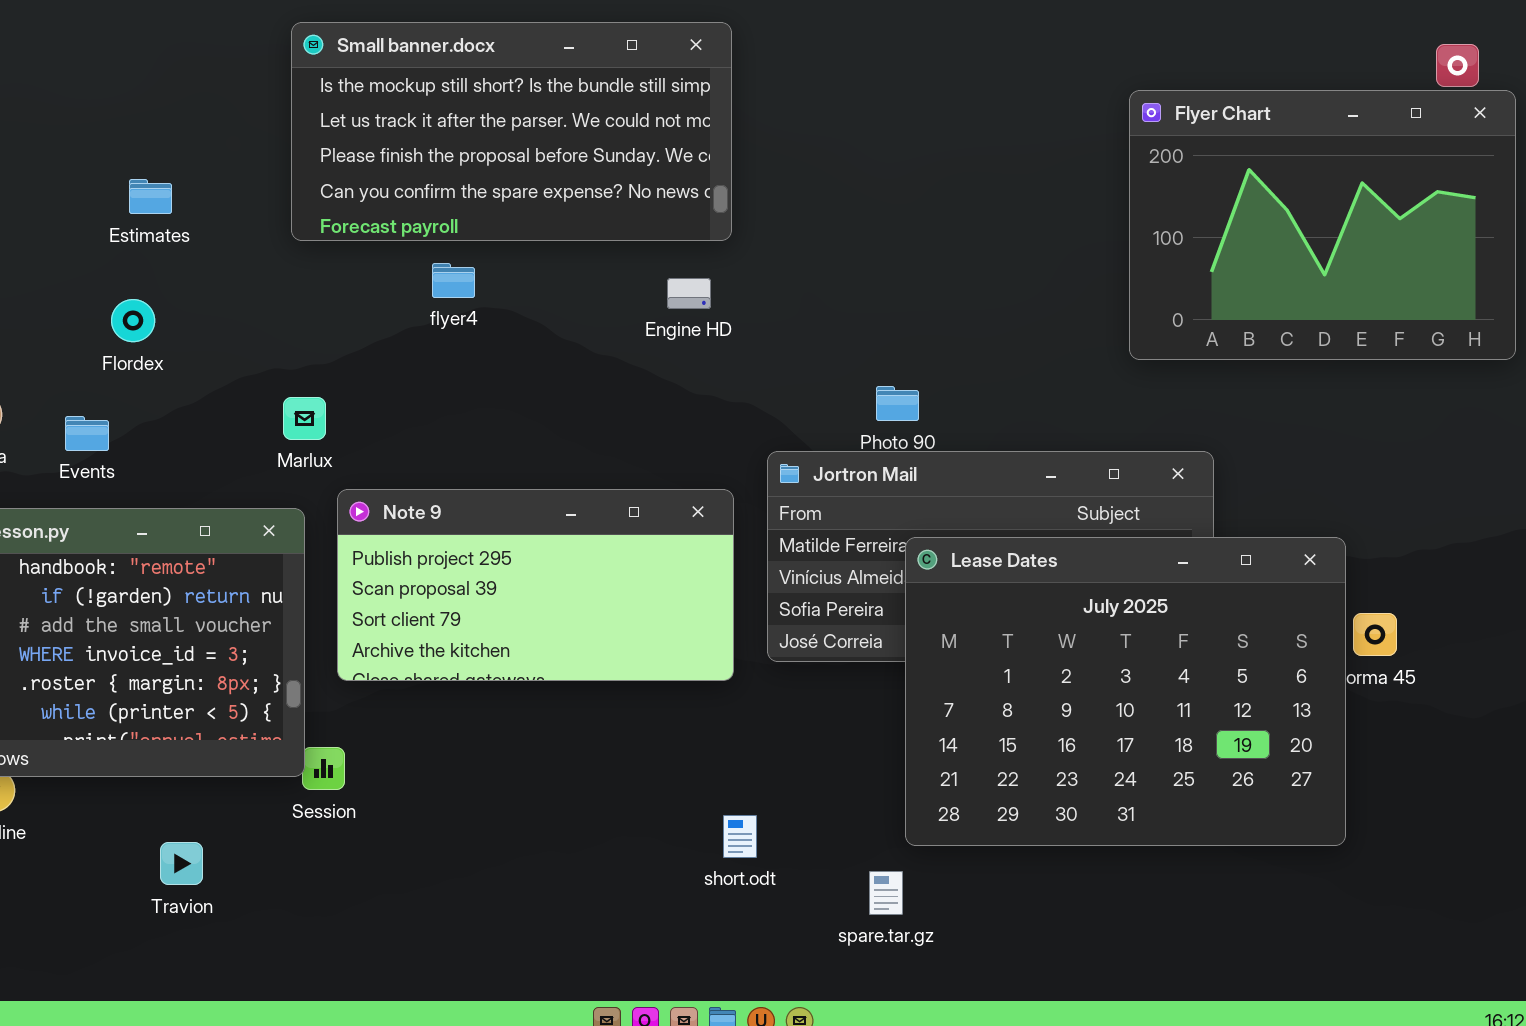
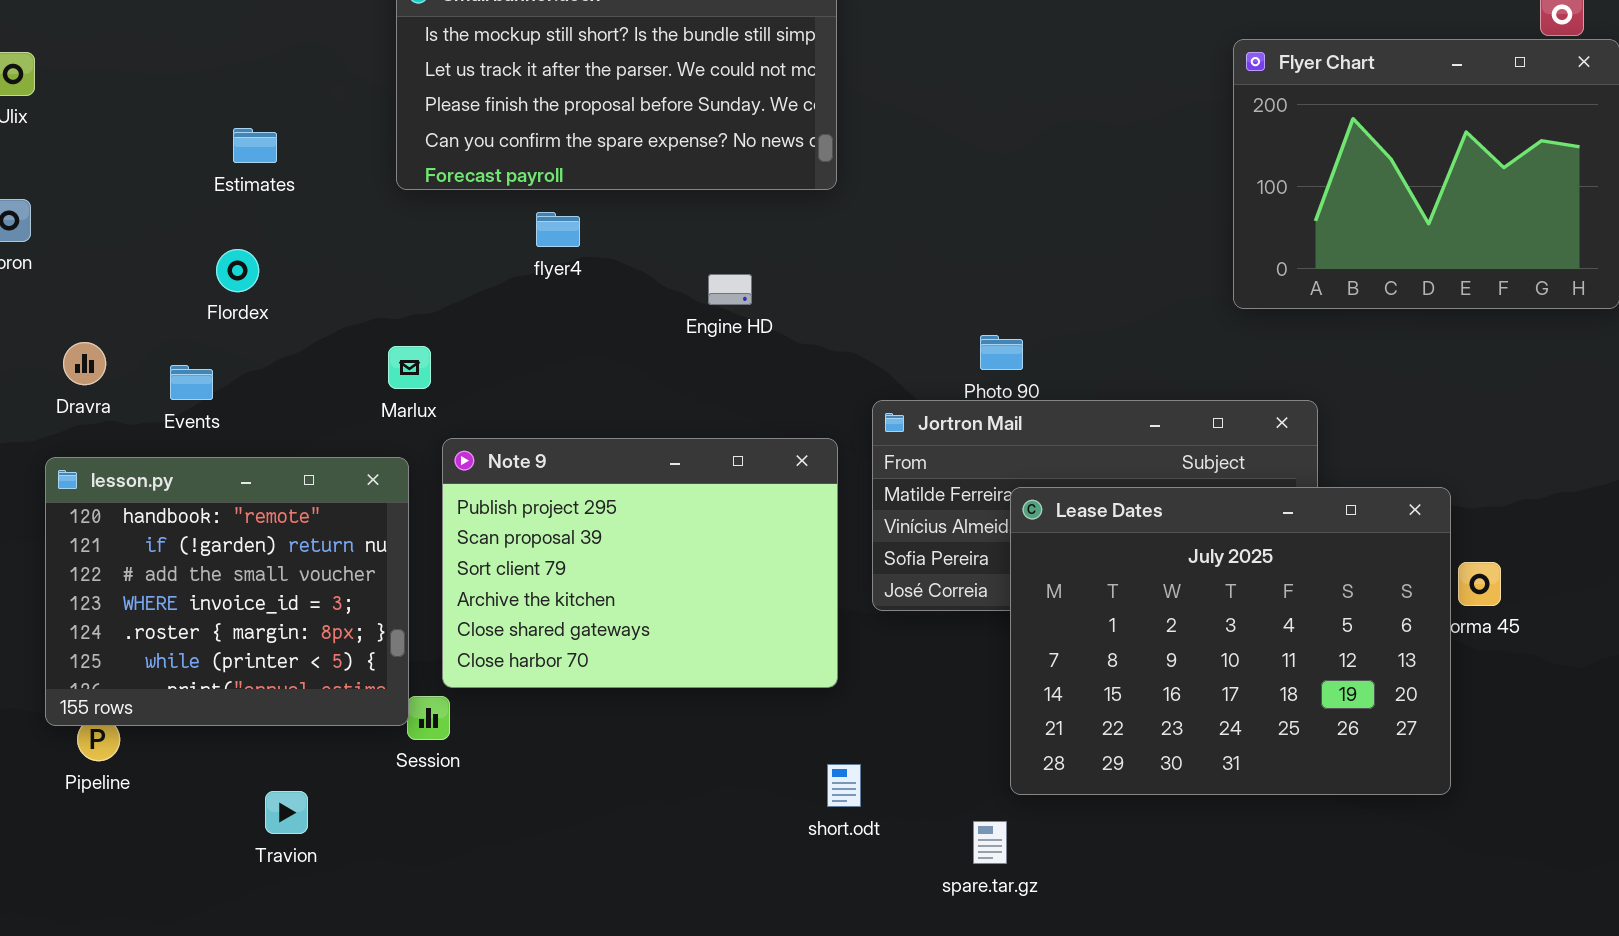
Engine HD: [667,278,711,309] -> [708,274,752,305], moved
Note 9: [337,489,734,681] -> [442,438,838,688], resized

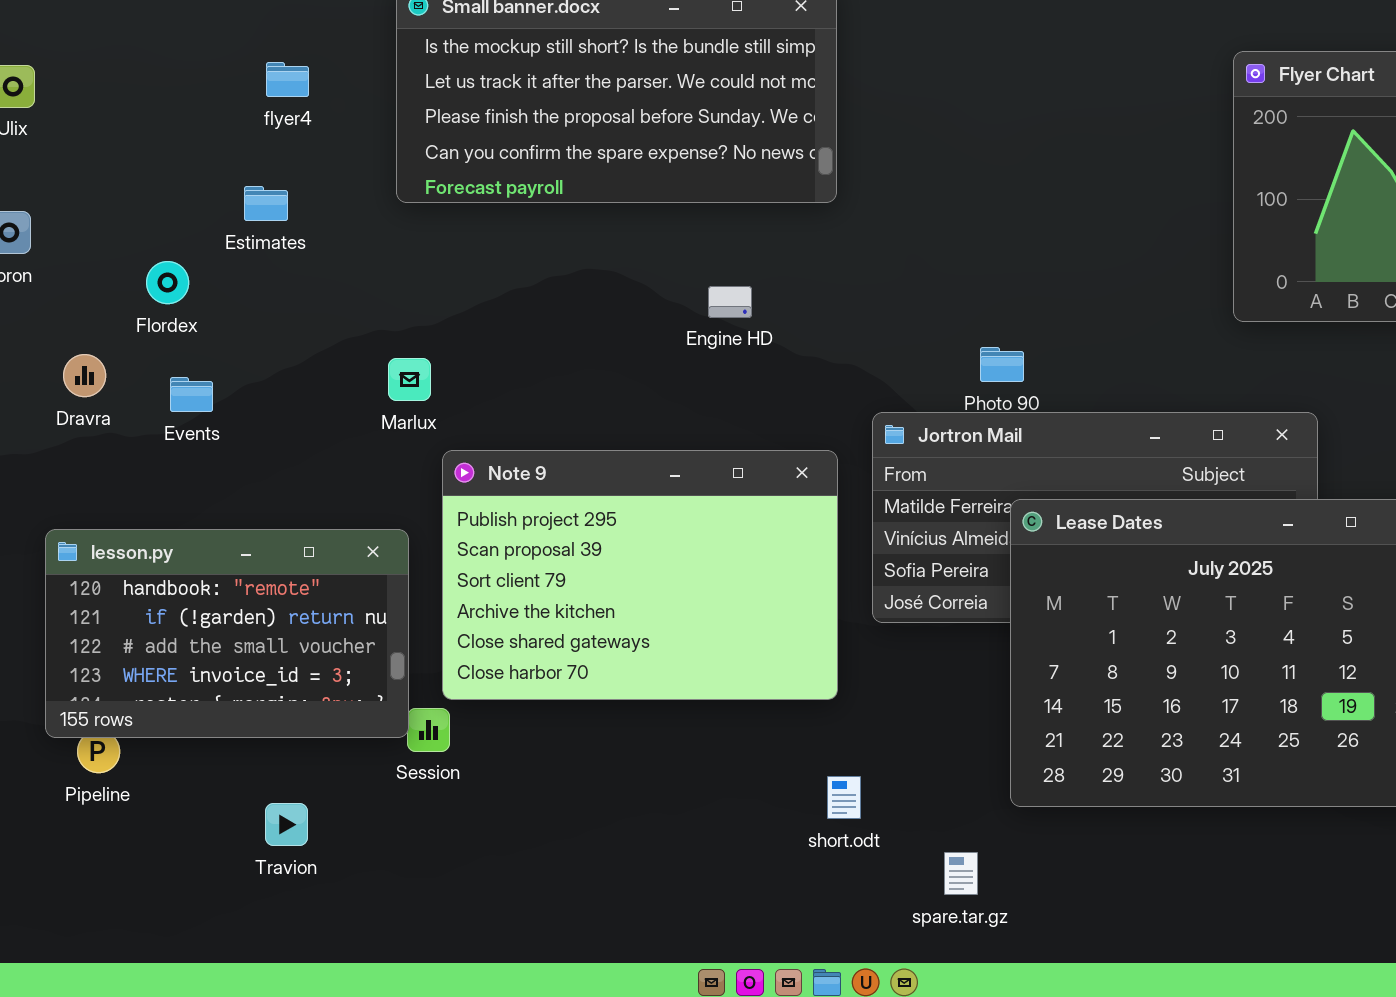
Estimates: [233,128,277,163] -> [244,186,288,221], moved
flyer4: [536,212,580,247] -> [266,62,309,97], moved
Flordex: [216,249,259,292] -> [146,261,189,304], moved
lesson.py: [45,457,409,726] -> [45,529,409,738], resized
spare.tar.gz: [973,821,1007,864] -> [944,852,978,895], moved

